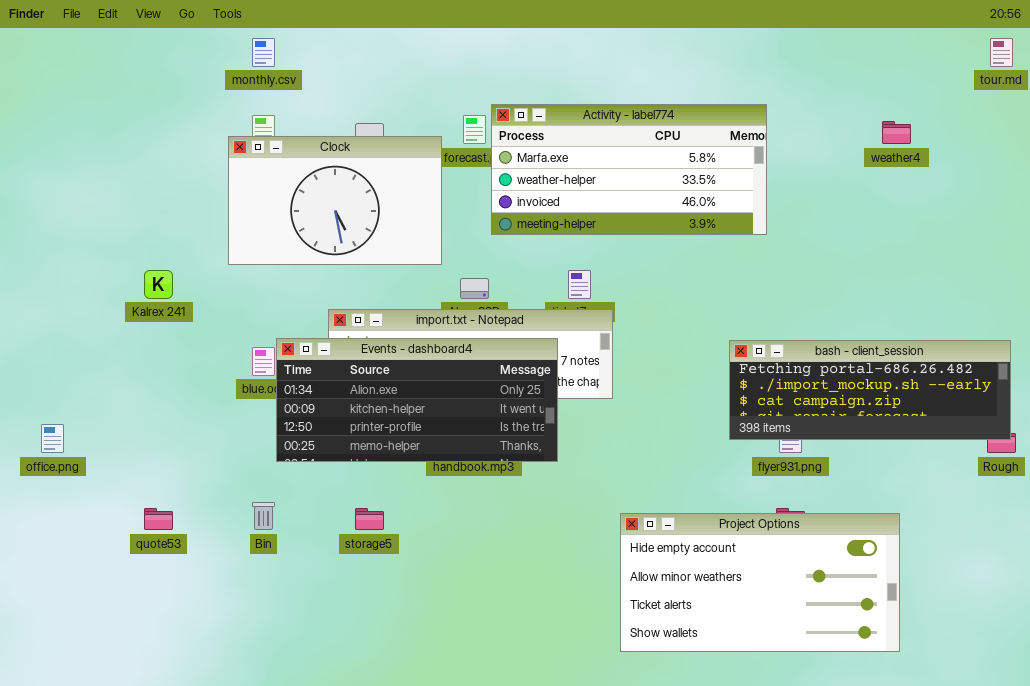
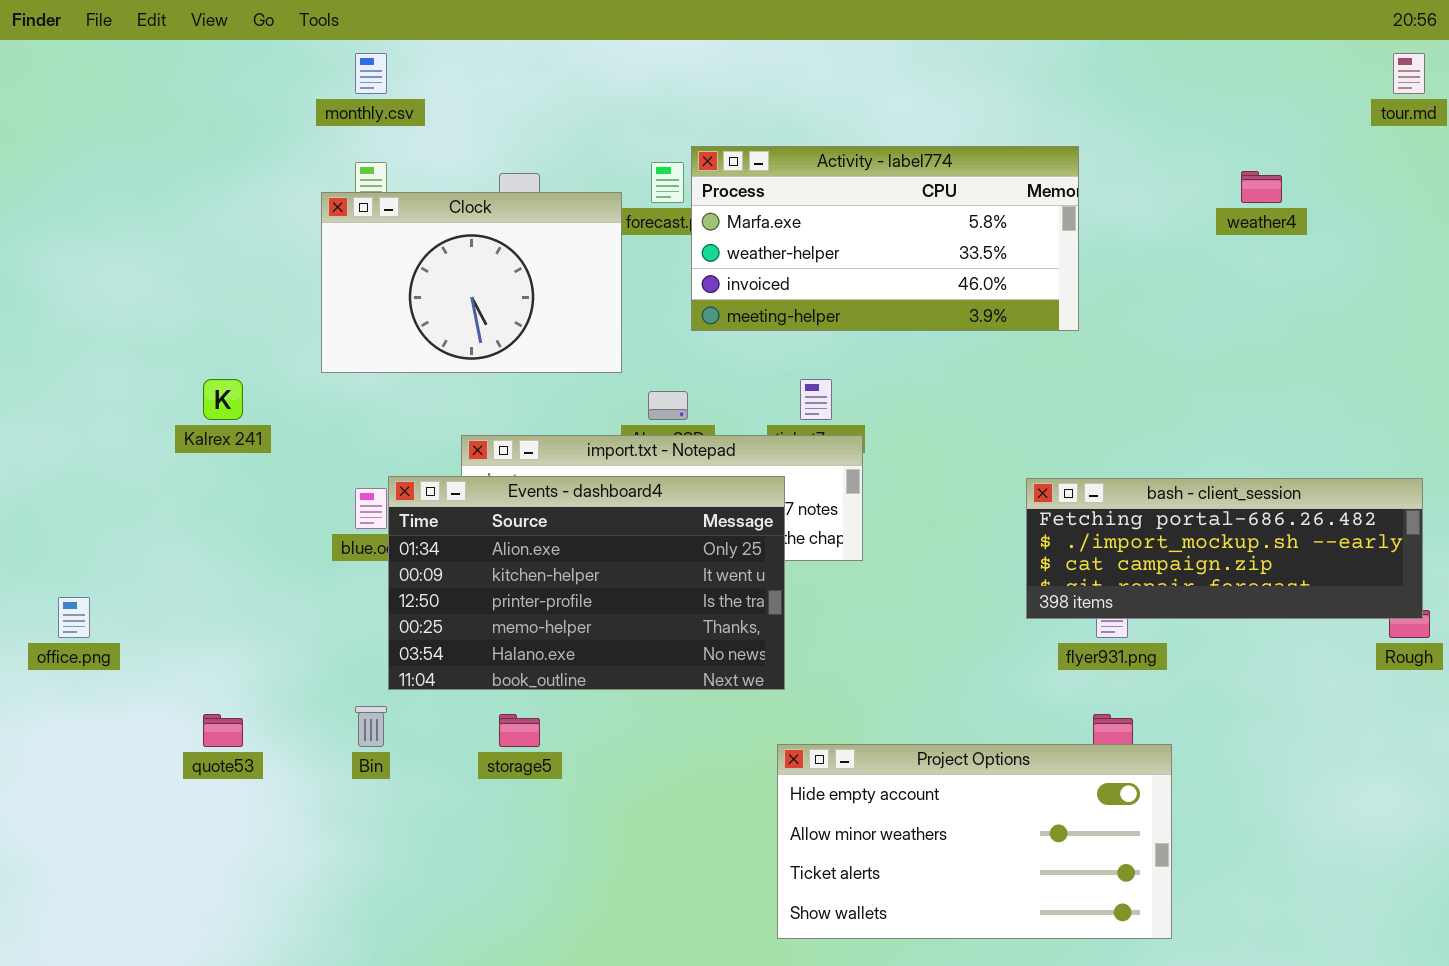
Events - dashboard4: [276,338,558,462] -> [388,476,785,690], resized
Project Options: [620,513,900,652] -> [777,744,1172,939], moved

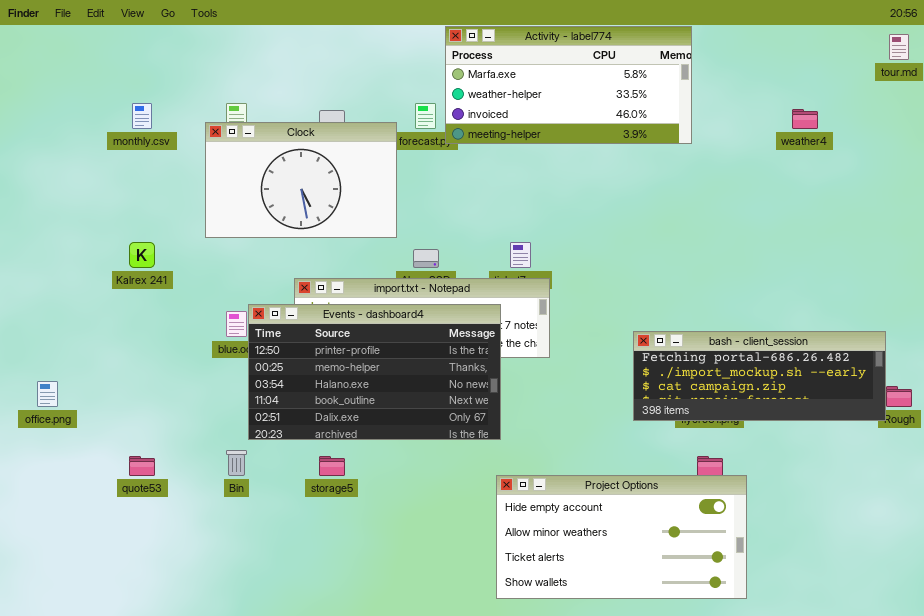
monthly.csv: [355,53,387,94] -> [132,103,152,129], moved
Activity - label774: [691,146,1079,331] -> [445,26,692,144], moved
Events - dashboard4: [388,476,785,690] -> [248,304,501,440], scrolled down 2 rows
bash - client_session: [1026,478,1423,619] -> [633,331,886,421], moved

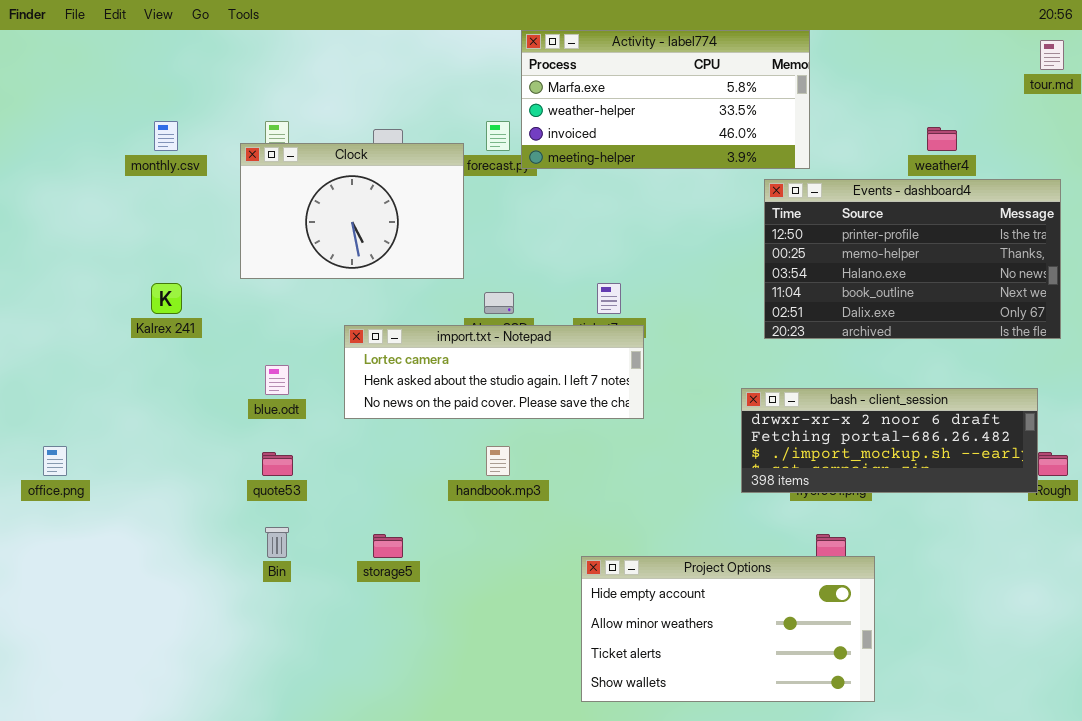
Events - dashboard4: [248,304,501,440] -> [764,179,1061,339], moved
bash - client_session: [633,331,886,421] -> [741,388,1038,493], scrolled up 1 row
quote53: [129,456,155,476] -> [262,452,293,476], moved

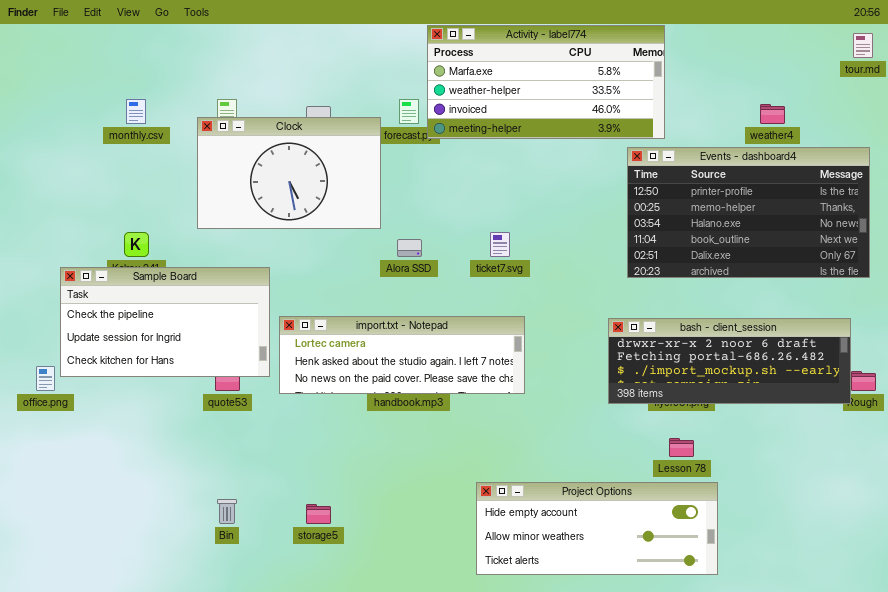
import.txt - Notepad: [344,325,644,419] -> [279,316,525,394], moved
Sample Board: none -> [60,267,270,377], opened
Bin: [265,527,289,558] -> [217,499,237,524], moved
storage5: [373,534,403,558] -> [306,504,331,524], moved
Project Options: [581,556,875,702] -> [476,482,718,575], resized

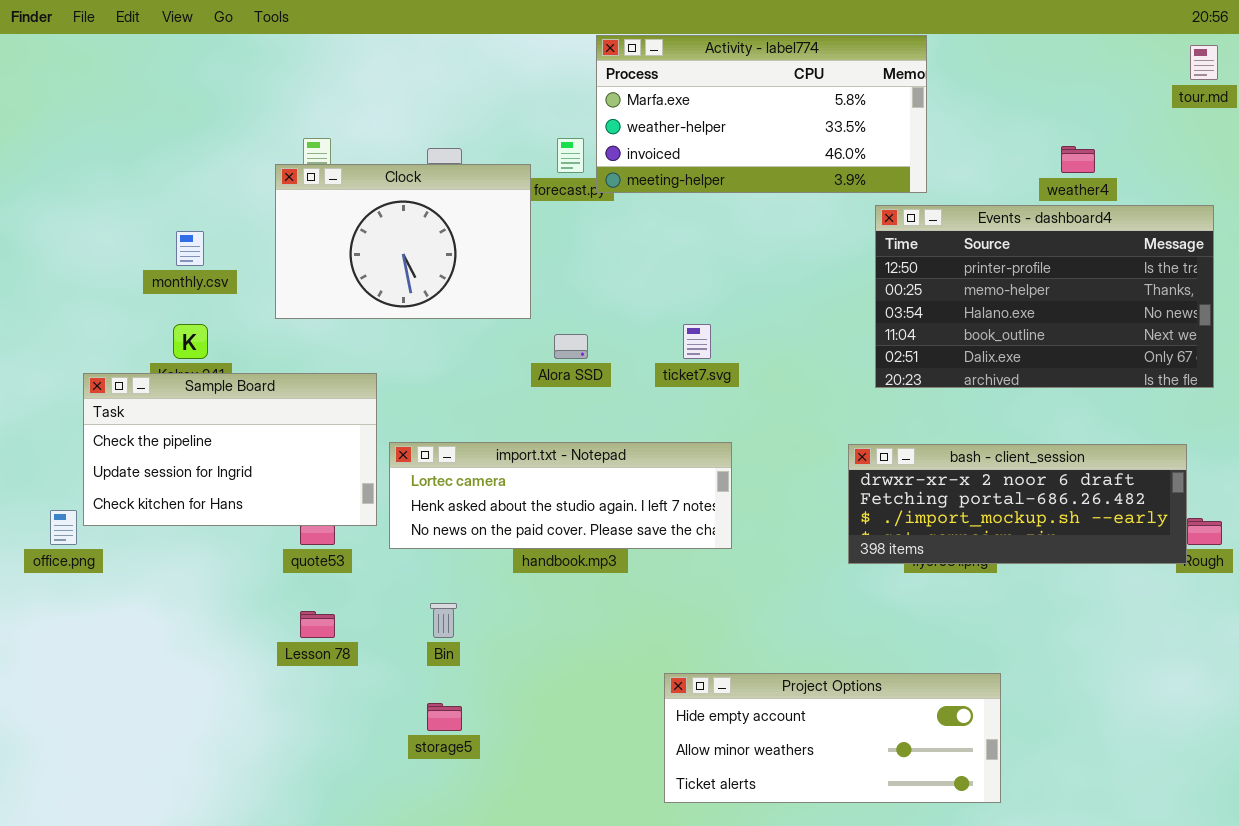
monthly.csv: [126,99,146,124] -> [176,231,204,266], moved
Lesson 78: [669,438,694,457] -> [300,611,335,638], moved
Bin: [217,499,237,524] -> [430,603,457,638], moved

